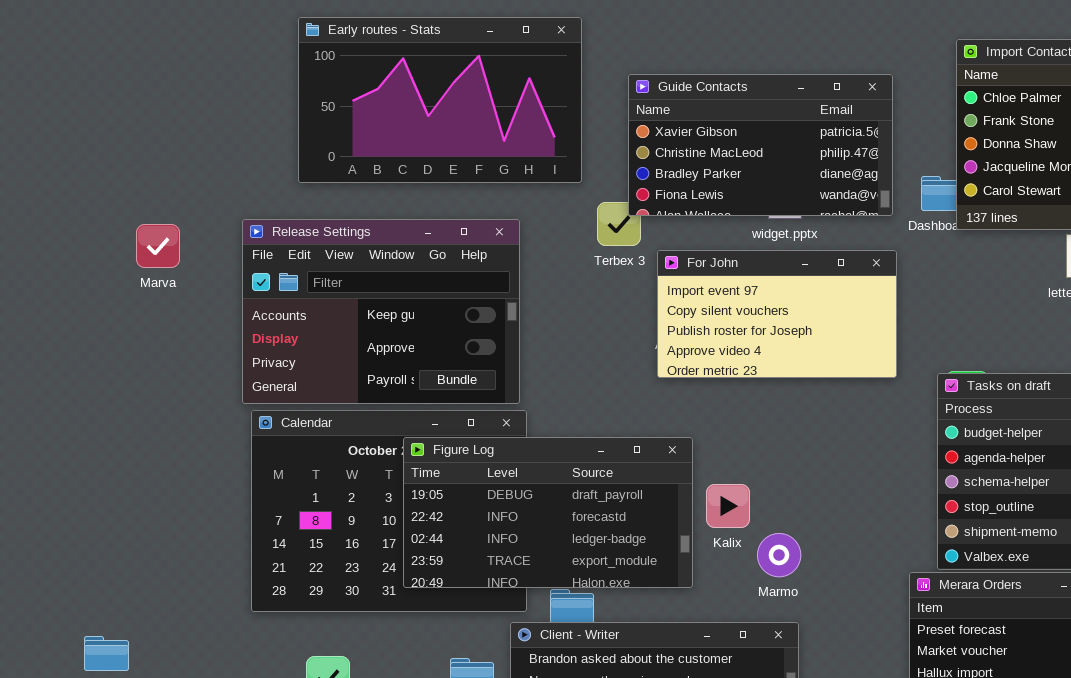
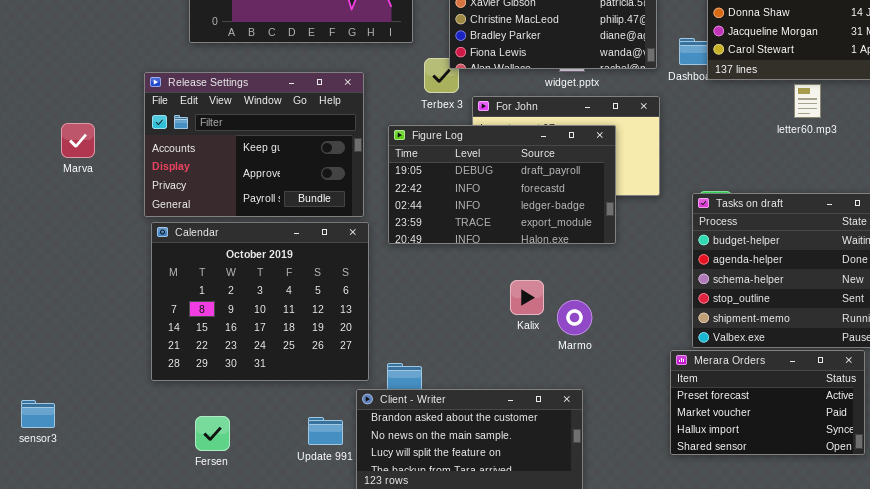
Marva: [136,224,180,268] -> [61,123,95,158], moved
Figure Log: [403,437,693,588] -> [388,125,616,244], moved
Marmo: [757,533,801,577] -> [557,300,592,335], moved

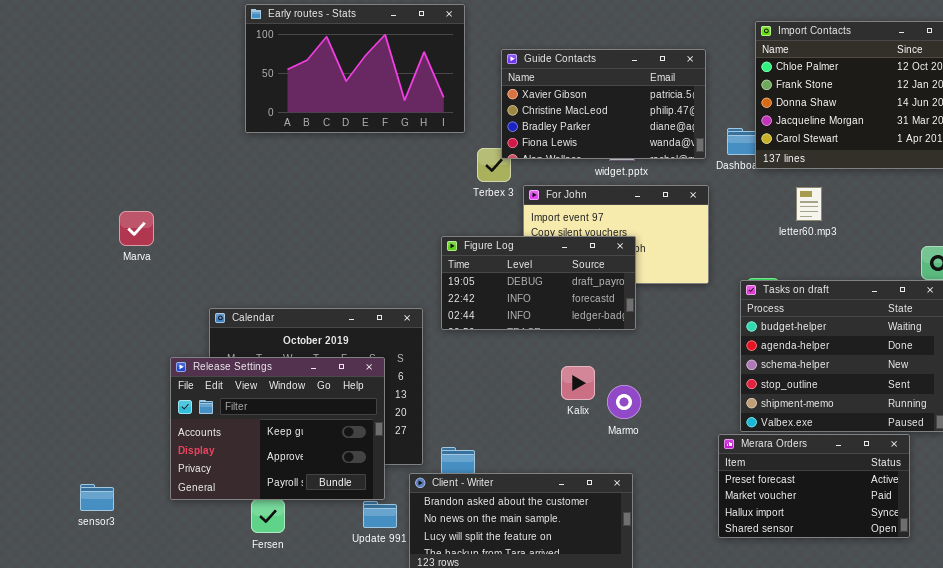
Release Settings: [144,72,364,217] -> [170,357,385,500], moved
letter60.mp3: [794,84,821,118] -> [796,187,822,221], moved
Figure Log: [388,125,616,244] -> [441,236,636,330], resized

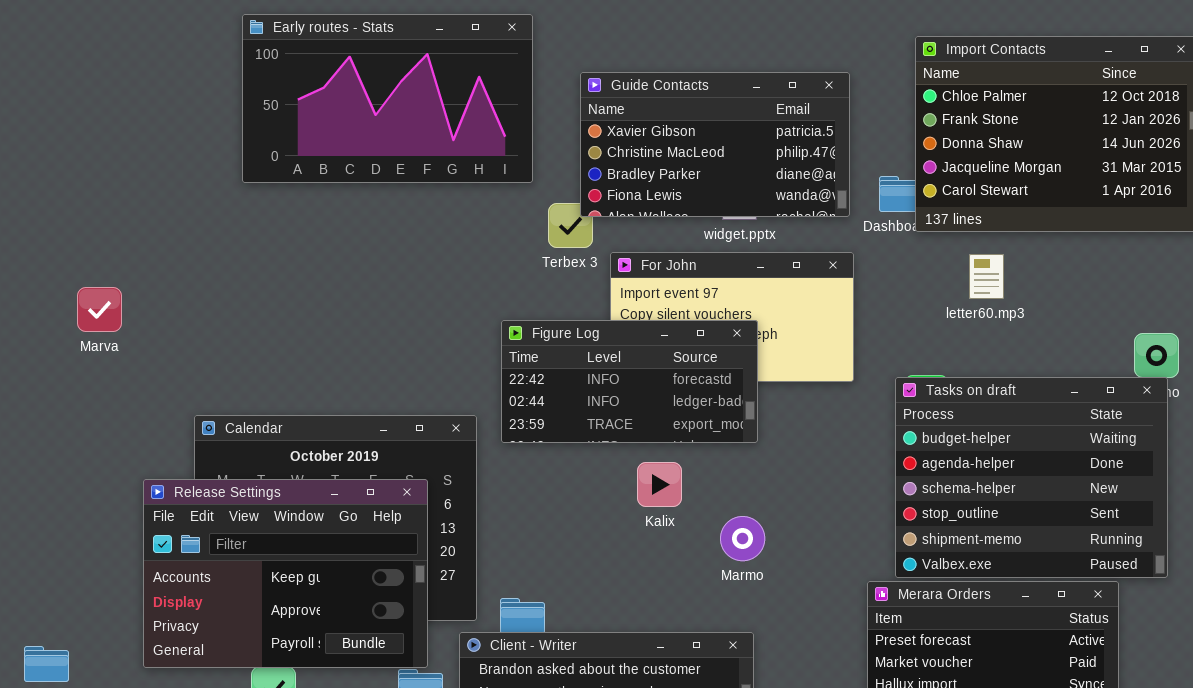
Figure Log: [441,236,636,330] -> [501,320,758,443], scrolled down 1 row
Kalix: [561,366,595,400] -> [637,462,682,507], moved

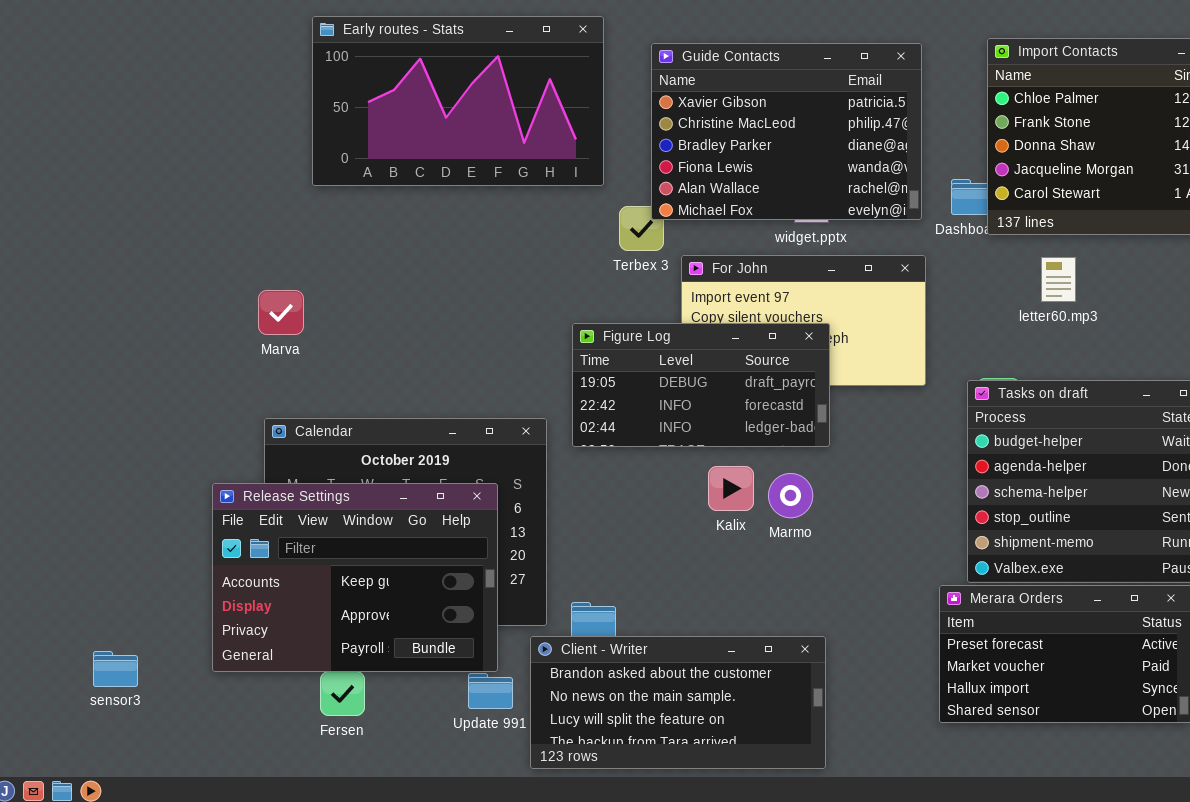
Guide Contacts: [580,72,850,217] -> [651,43,922,220], resized
Marva: [77,287,122,332] -> [258,290,304,335], moved
Figure Log: [501,320,758,443] -> [572,323,830,447], scrolled up 1 row
Marmo: [720,516,765,561] -> [768,473,813,518], moved

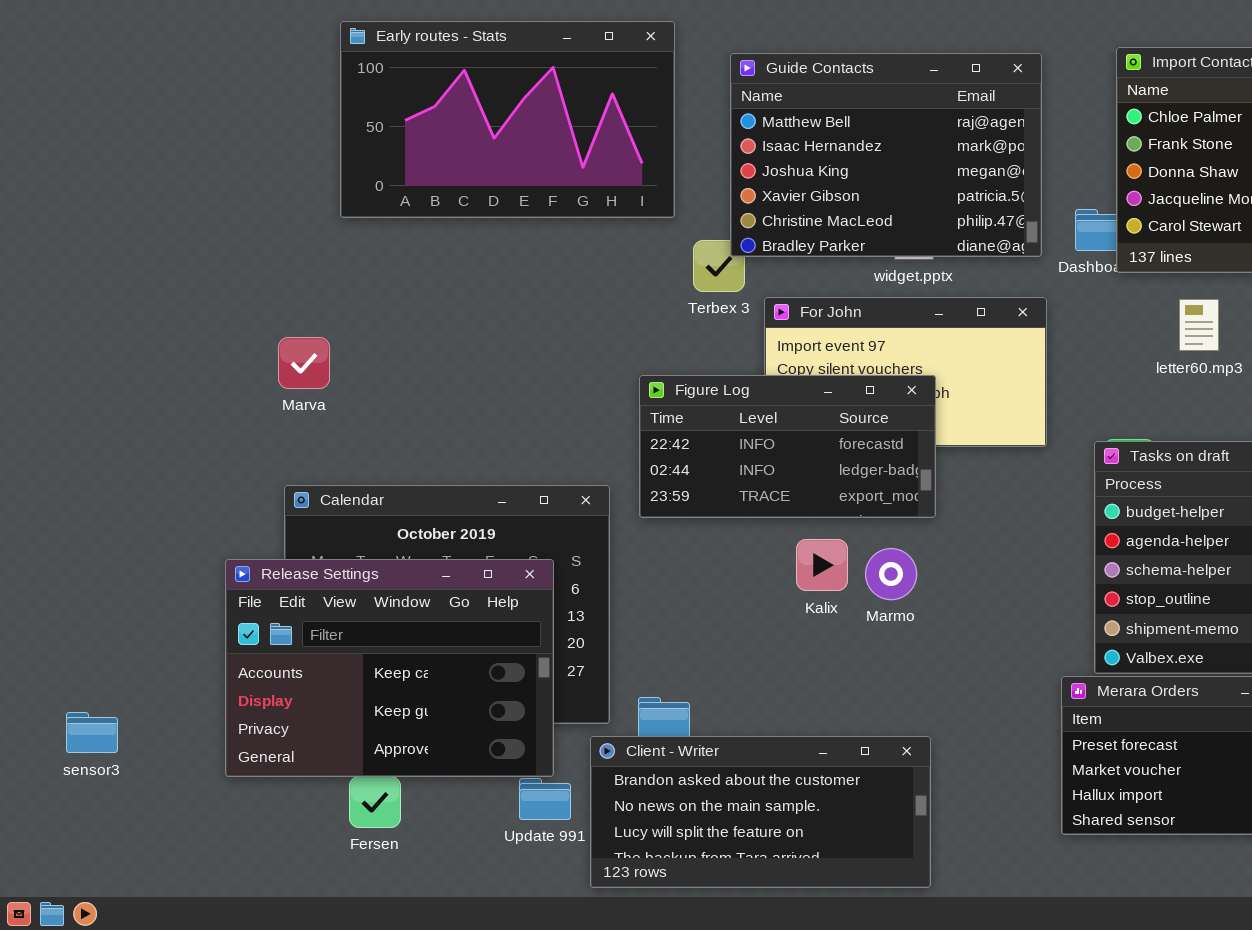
Guide Contacts: [651,43,922,220] -> [730,53,1042,257], scrolled up 3 rows
Figure Log: [572,323,830,447] -> [639,375,936,518], scrolled down 1 row
Release Settings: [212,483,498,672] -> [225,559,554,777], scrolled up 1 row
sensor3: [93,651,138,687] -> [66,712,118,753], moved

